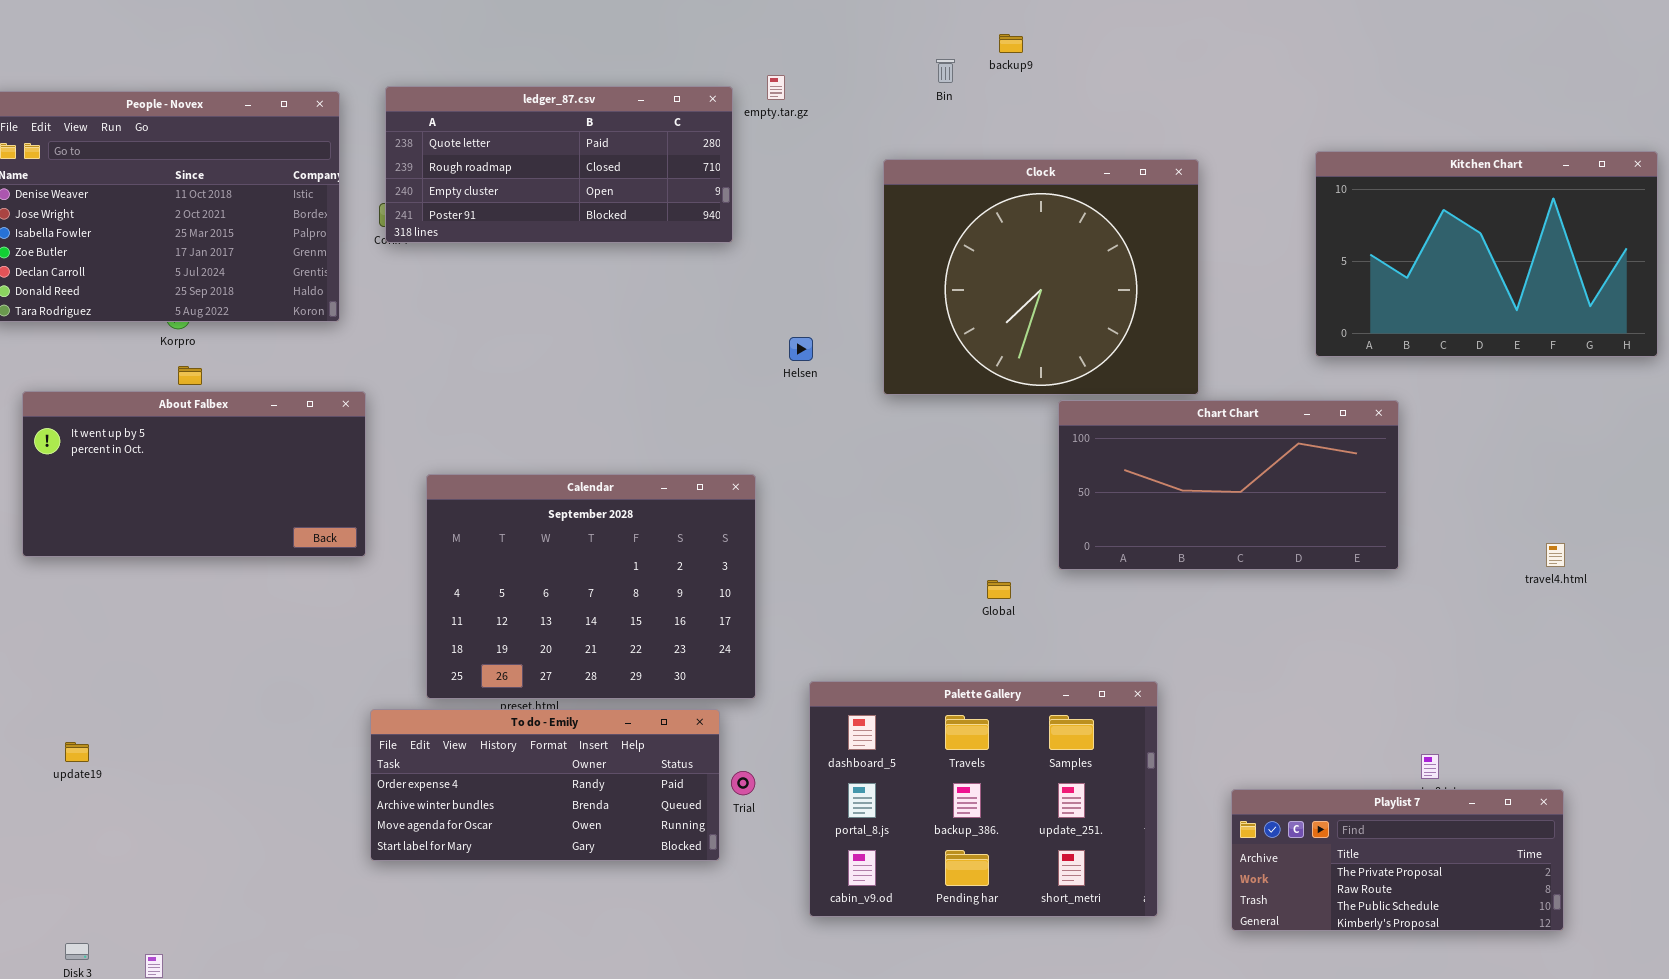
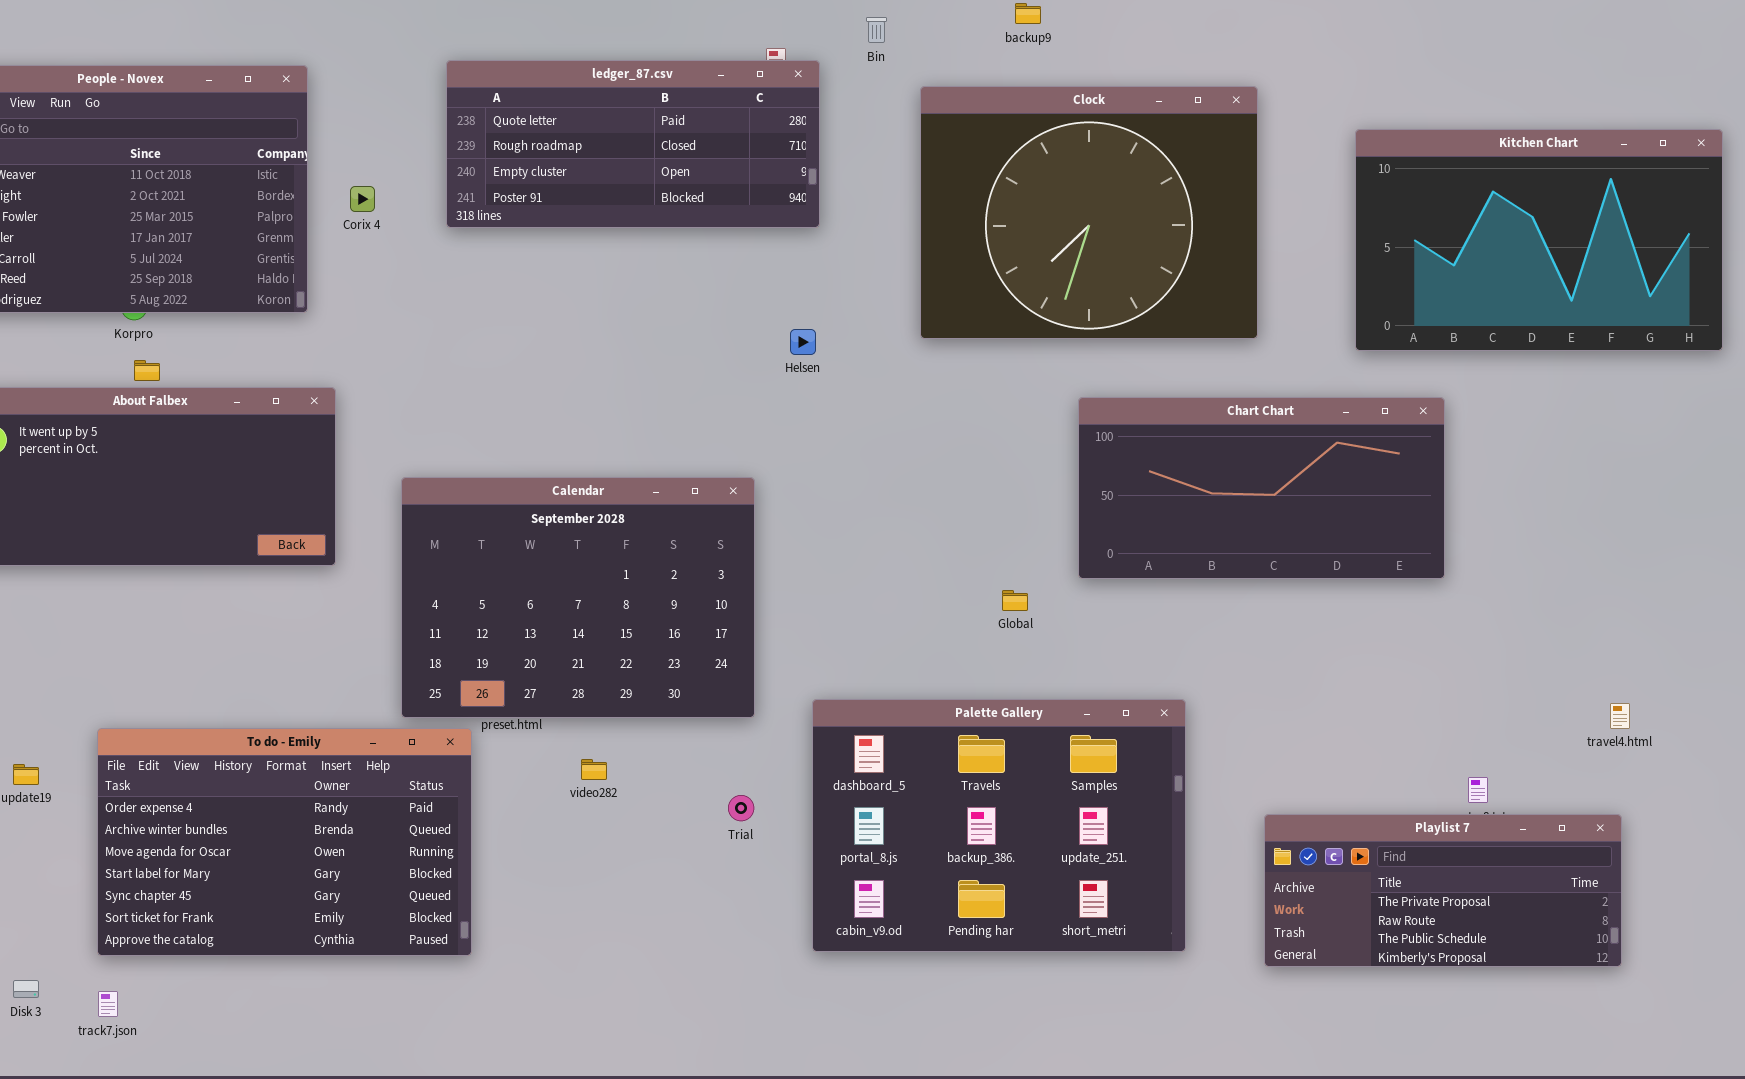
Bin: [936,59,955,83] -> [866,17,887,43], moved
ledger_87.csv: [385,86,733,243] -> [446,60,820,228], moved
Clock: [883,159,1199,395] -> [920,86,1258,339], moved
travel4.html: [1546,543,1565,567] -> [1610,703,1630,729], moved
To do - Emily: [370,709,720,861] -> [97,728,472,956], moved, resized

